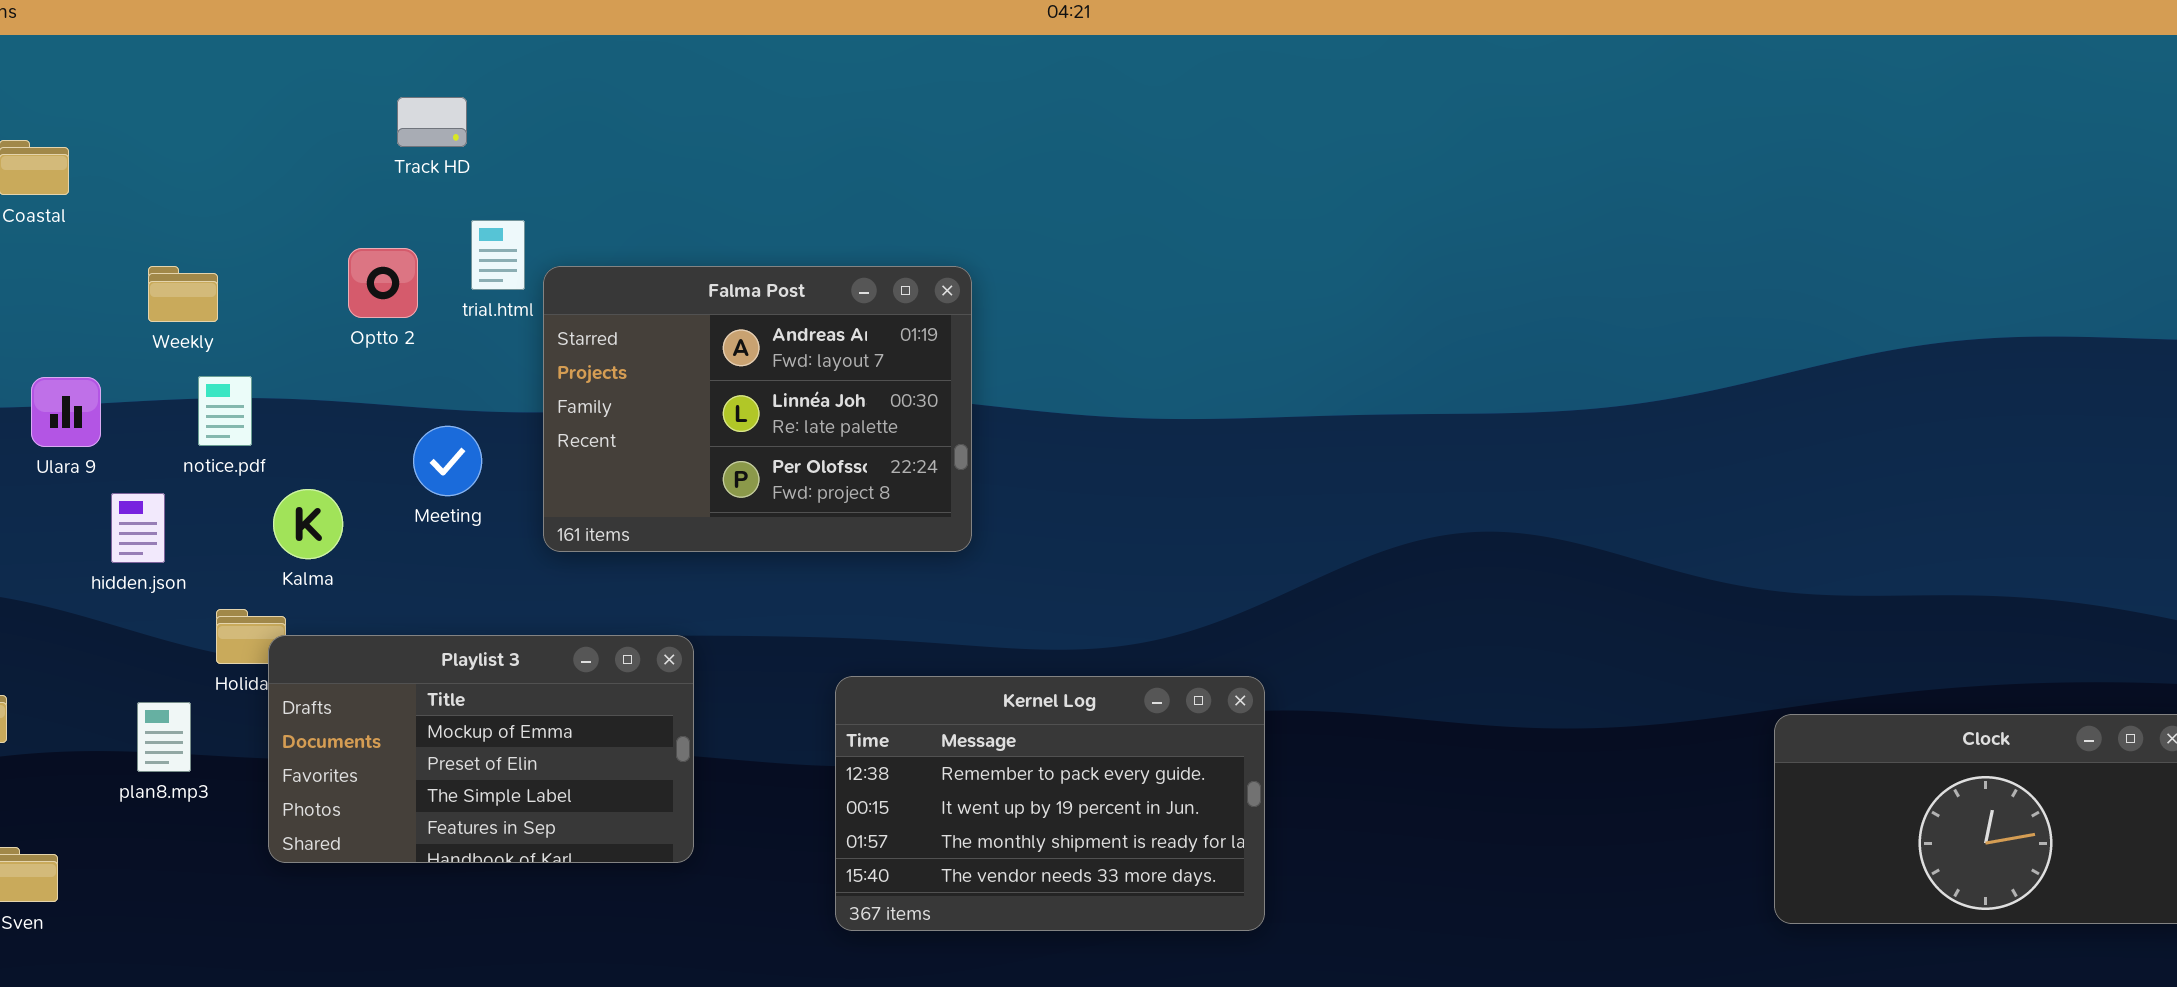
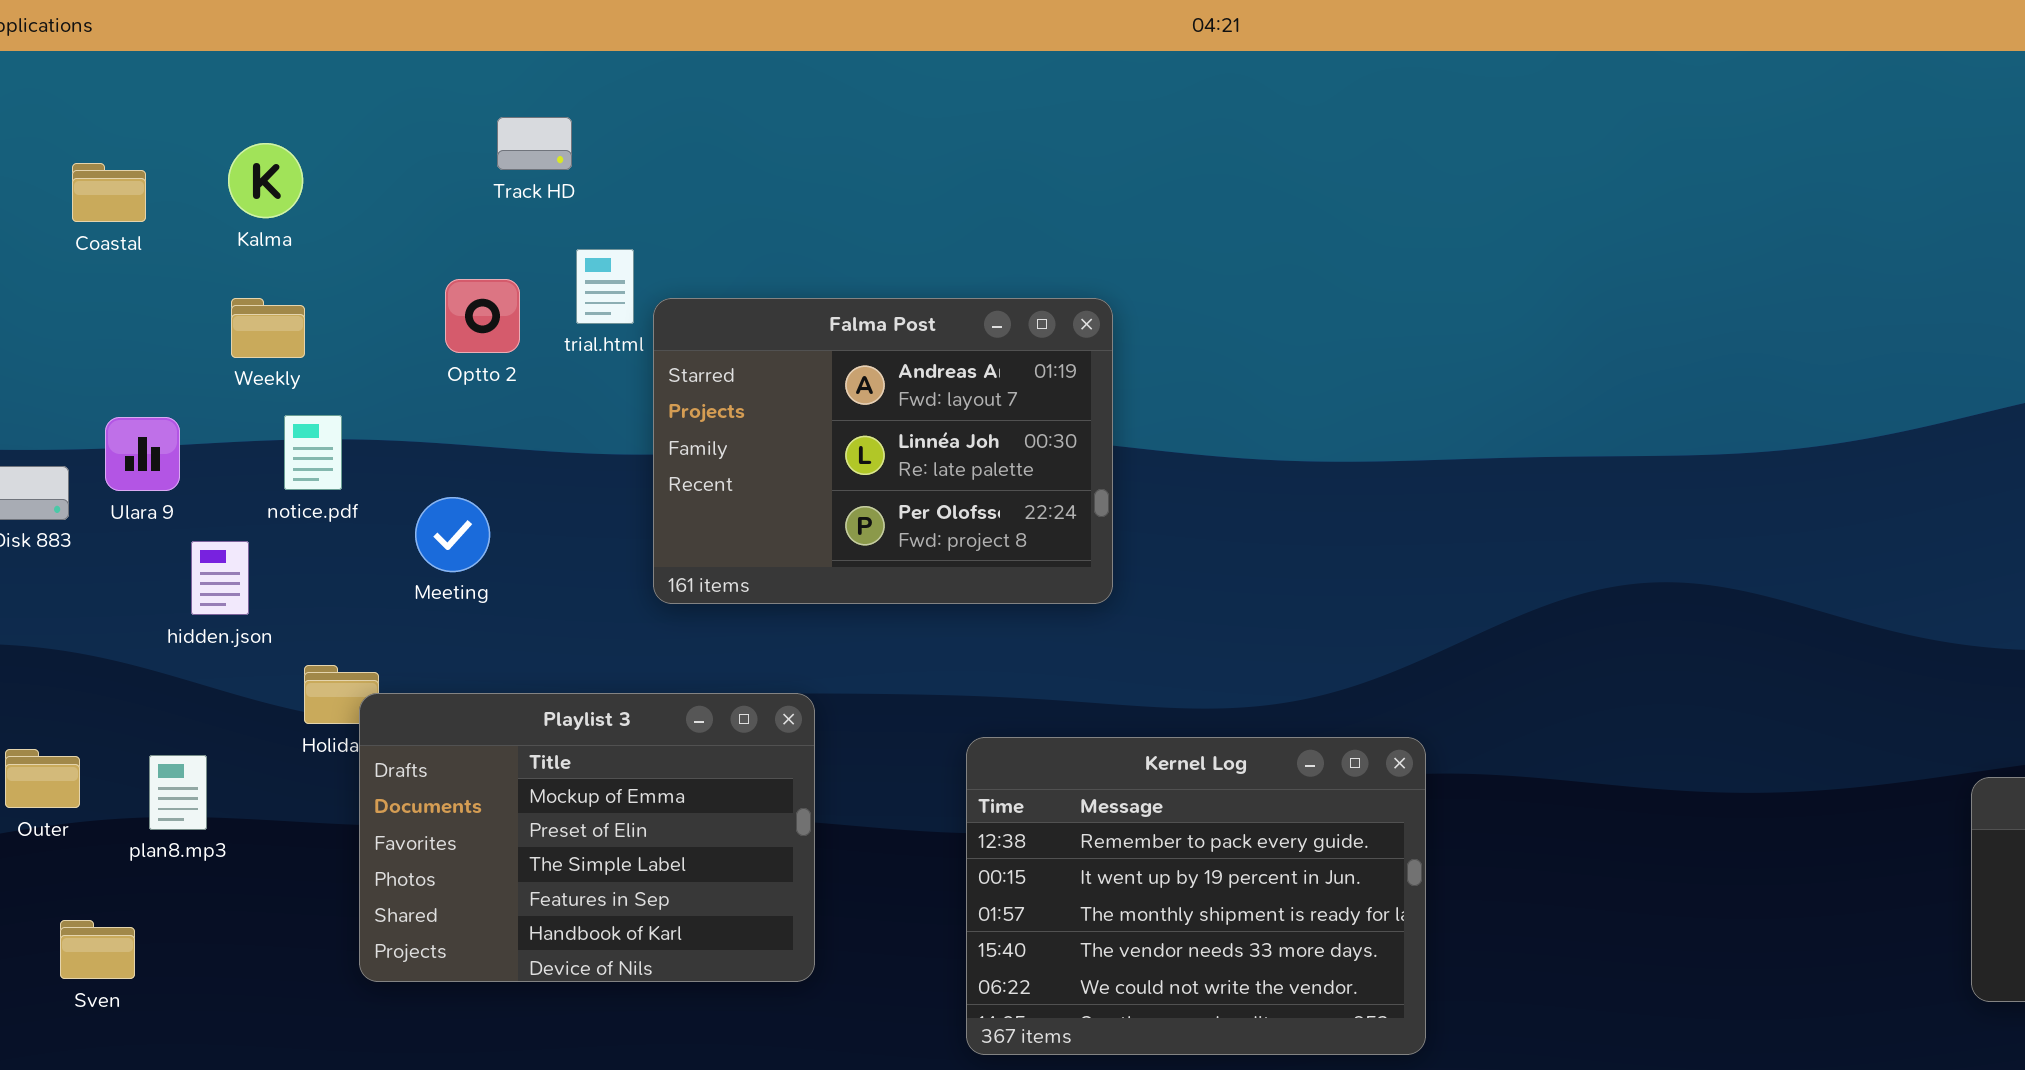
Meeting: [413,426,482,496] -> [415,497,490,572], moved
Kalma: [273,489,343,559] -> [228,143,303,218], moved
Playlist 3: [268,635,694,863] -> [359,693,815,982], resized
Kernel Log: [835,676,1265,931] -> [966,737,1426,1055], resized
plan8.mp3: [137,702,191,772] -> [149,755,207,830], moved

